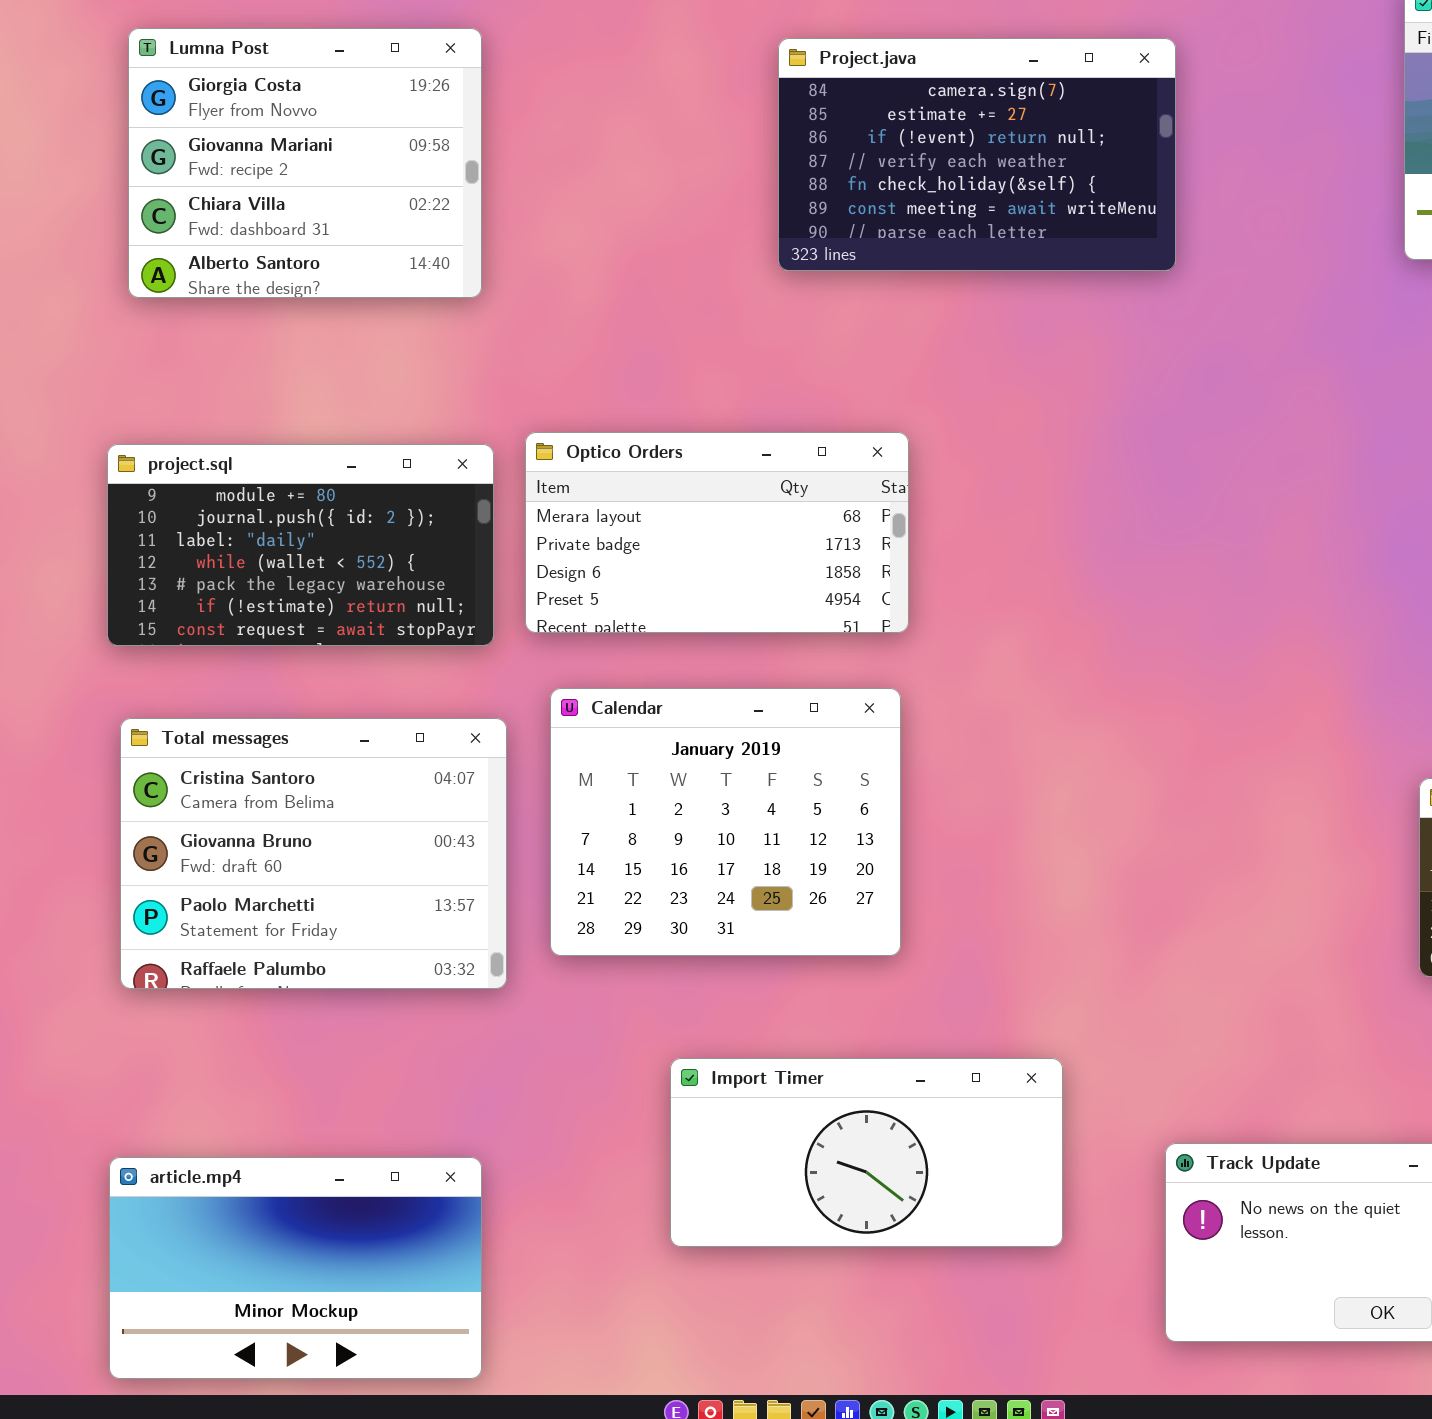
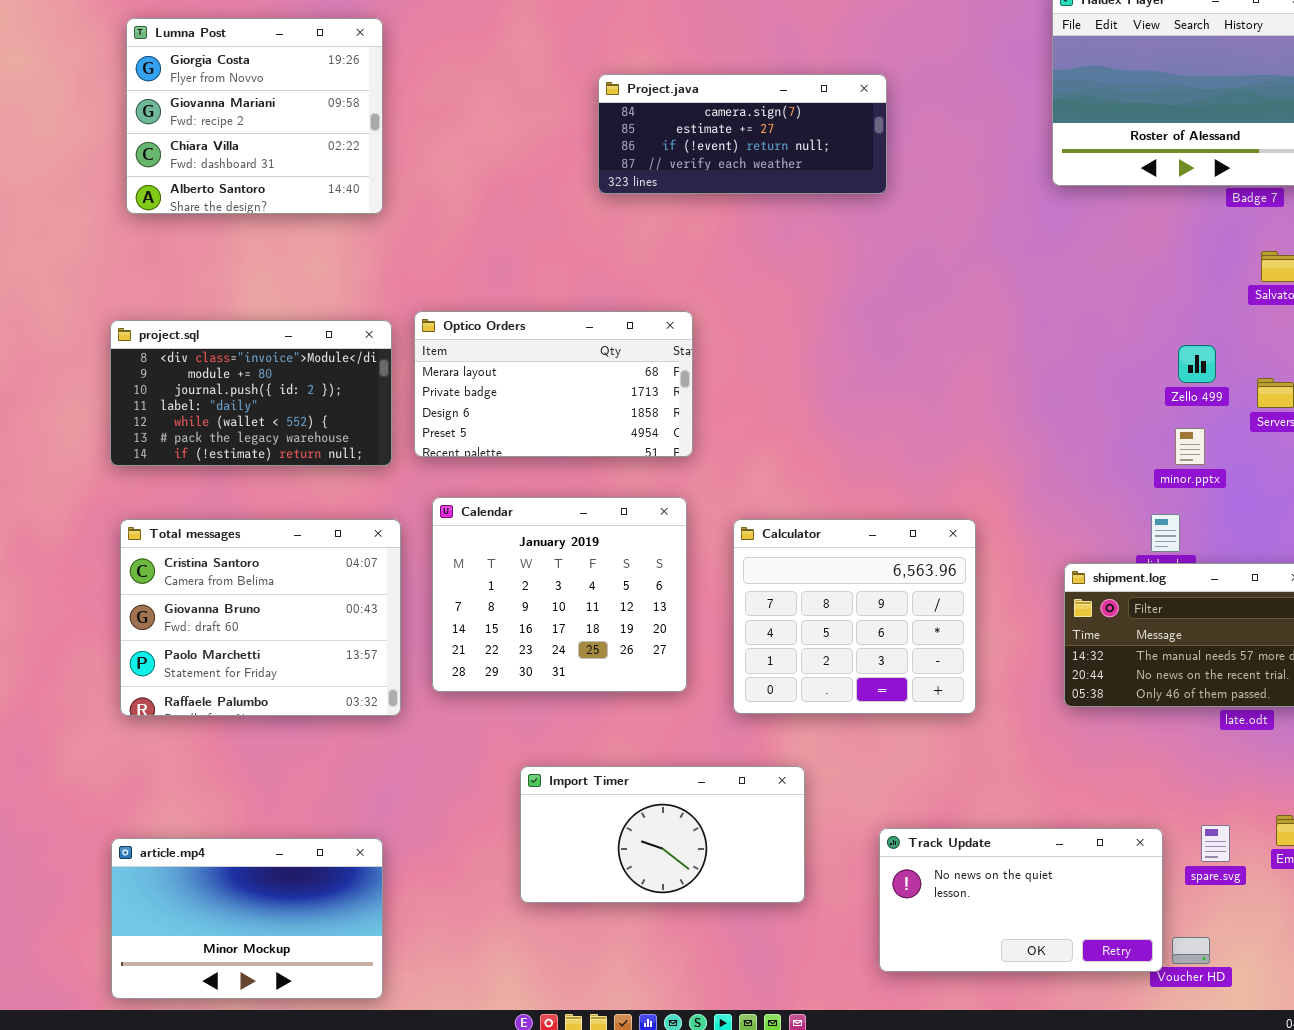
Project.java: [778,38,1176,271] -> [598,74,887,194], resized
project.sql: [107,444,494,646] -> [110,320,392,466], scrolled up 1 row
Calculator: none -> [733,519,976,714], opened

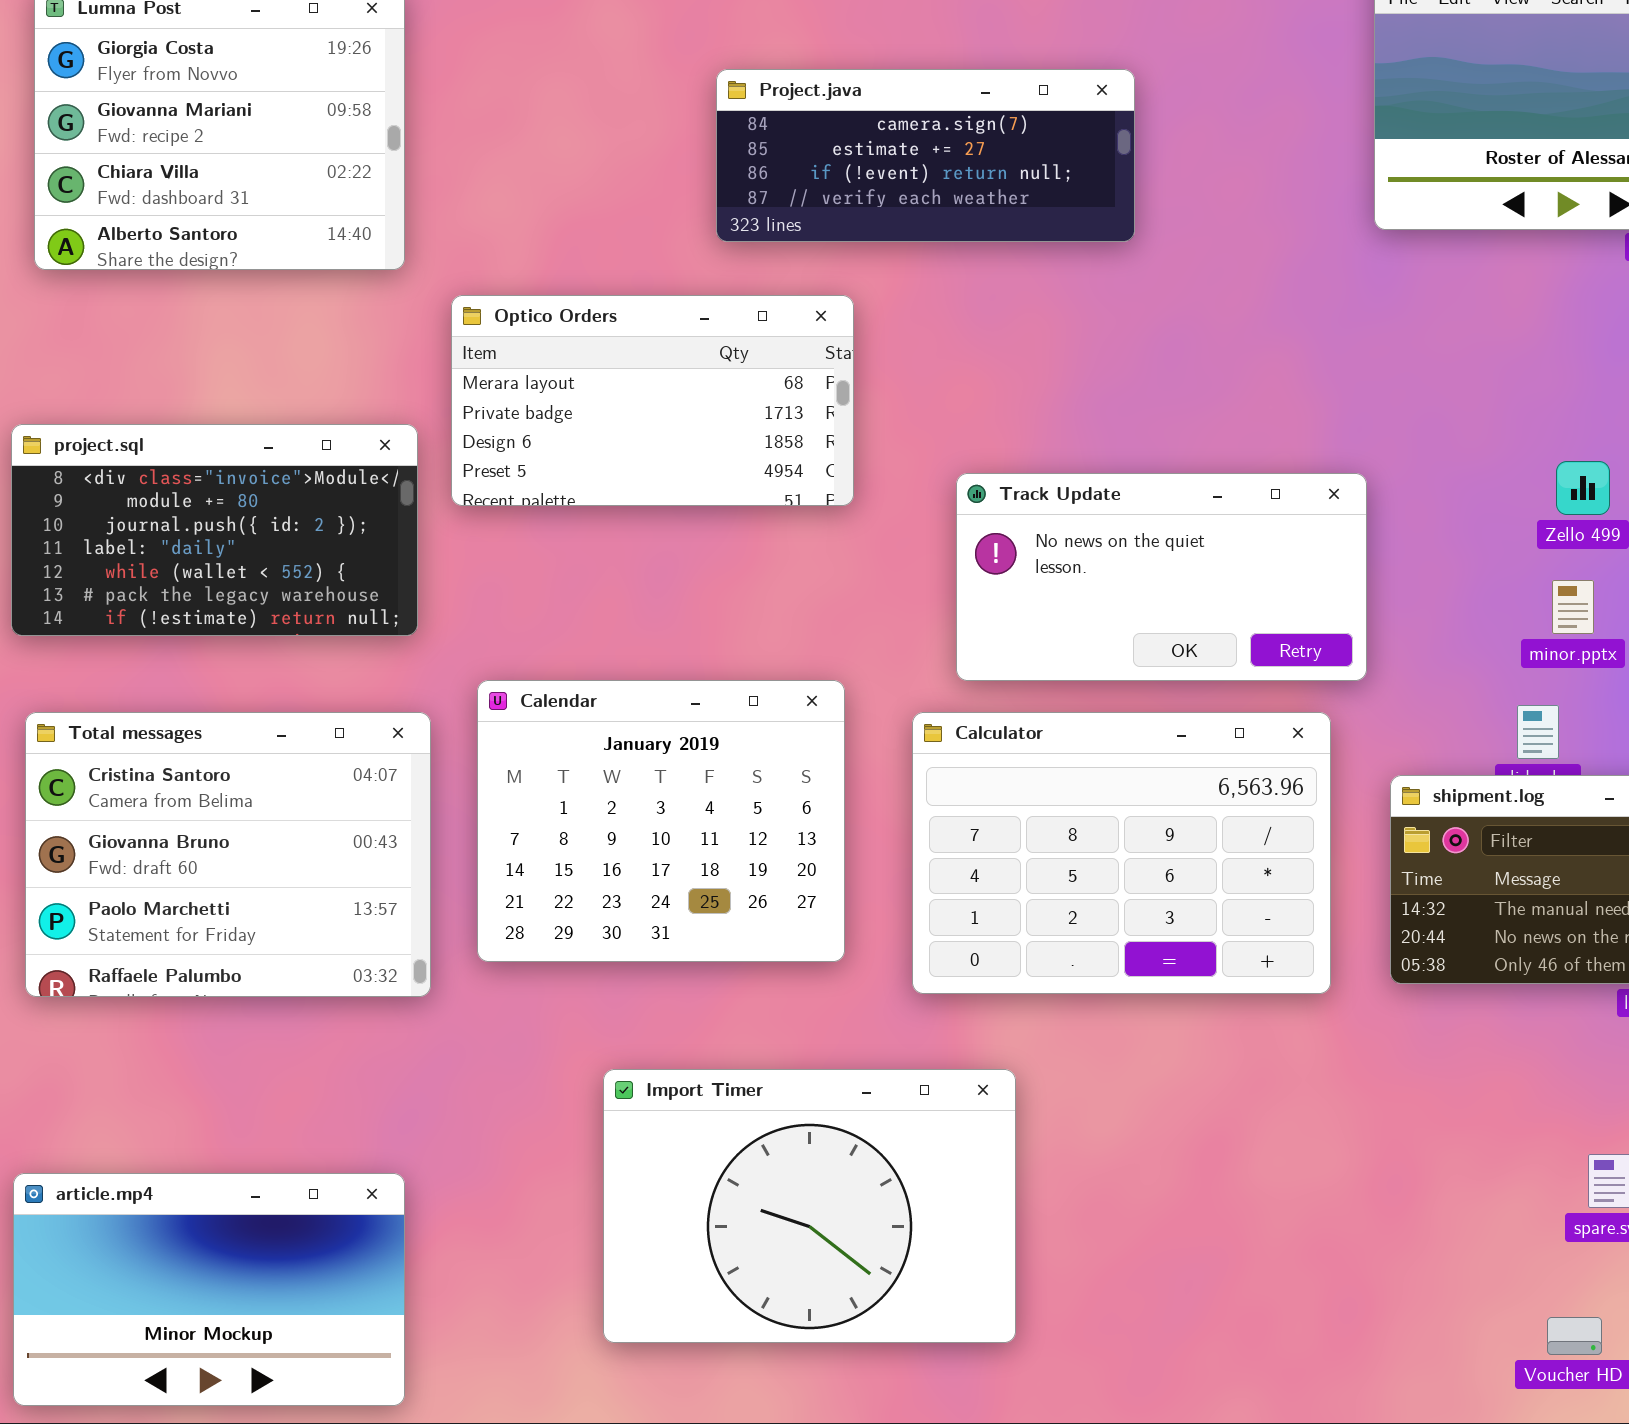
Optico Orders: [414,311,693,457] -> [451,295,854,506], moved
Calculator: [733,519,976,714] -> [912,712,1331,994], resized
Import Timer: [520,766,805,903] -> [603,1069,1016,1343], resized
Track Update: [879,828,1163,972] -> [956,473,1367,681], moved

